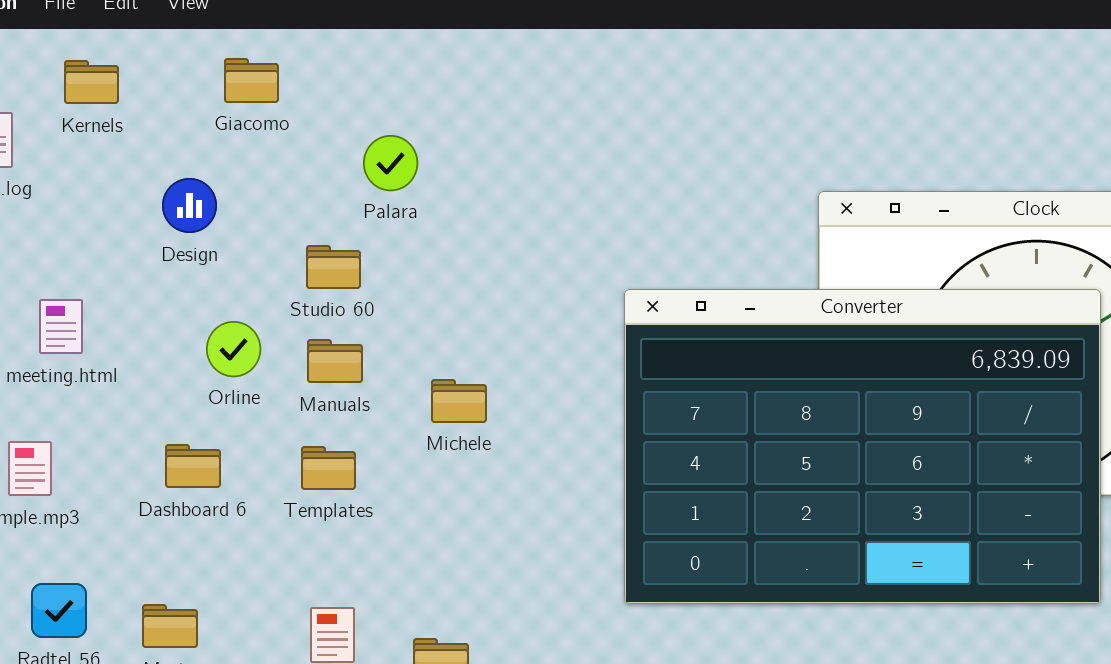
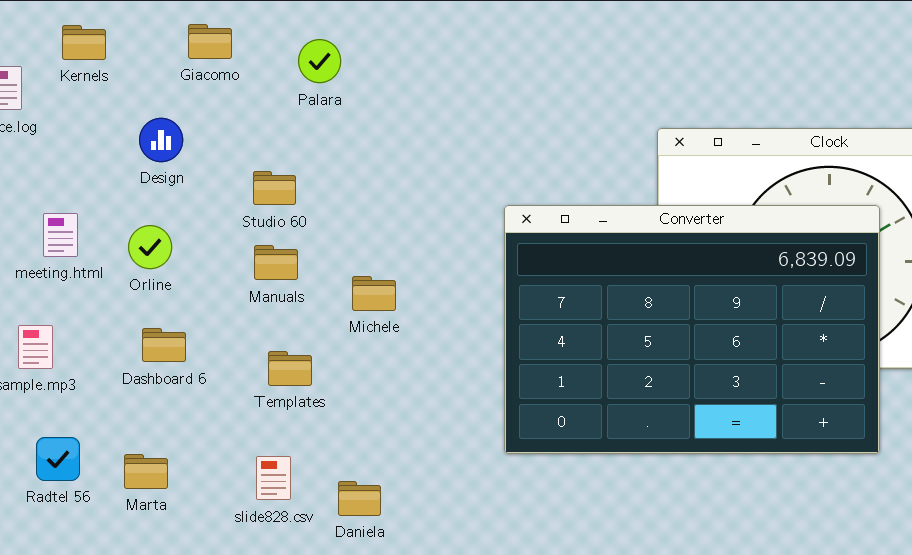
Palara: [363,135,418,191] -> [298,39,341,83], moved
Orline: [206,321,261,377] -> [128,225,172,269], moved
Templates: [301,446,356,490] -> [268,351,312,386], moved

